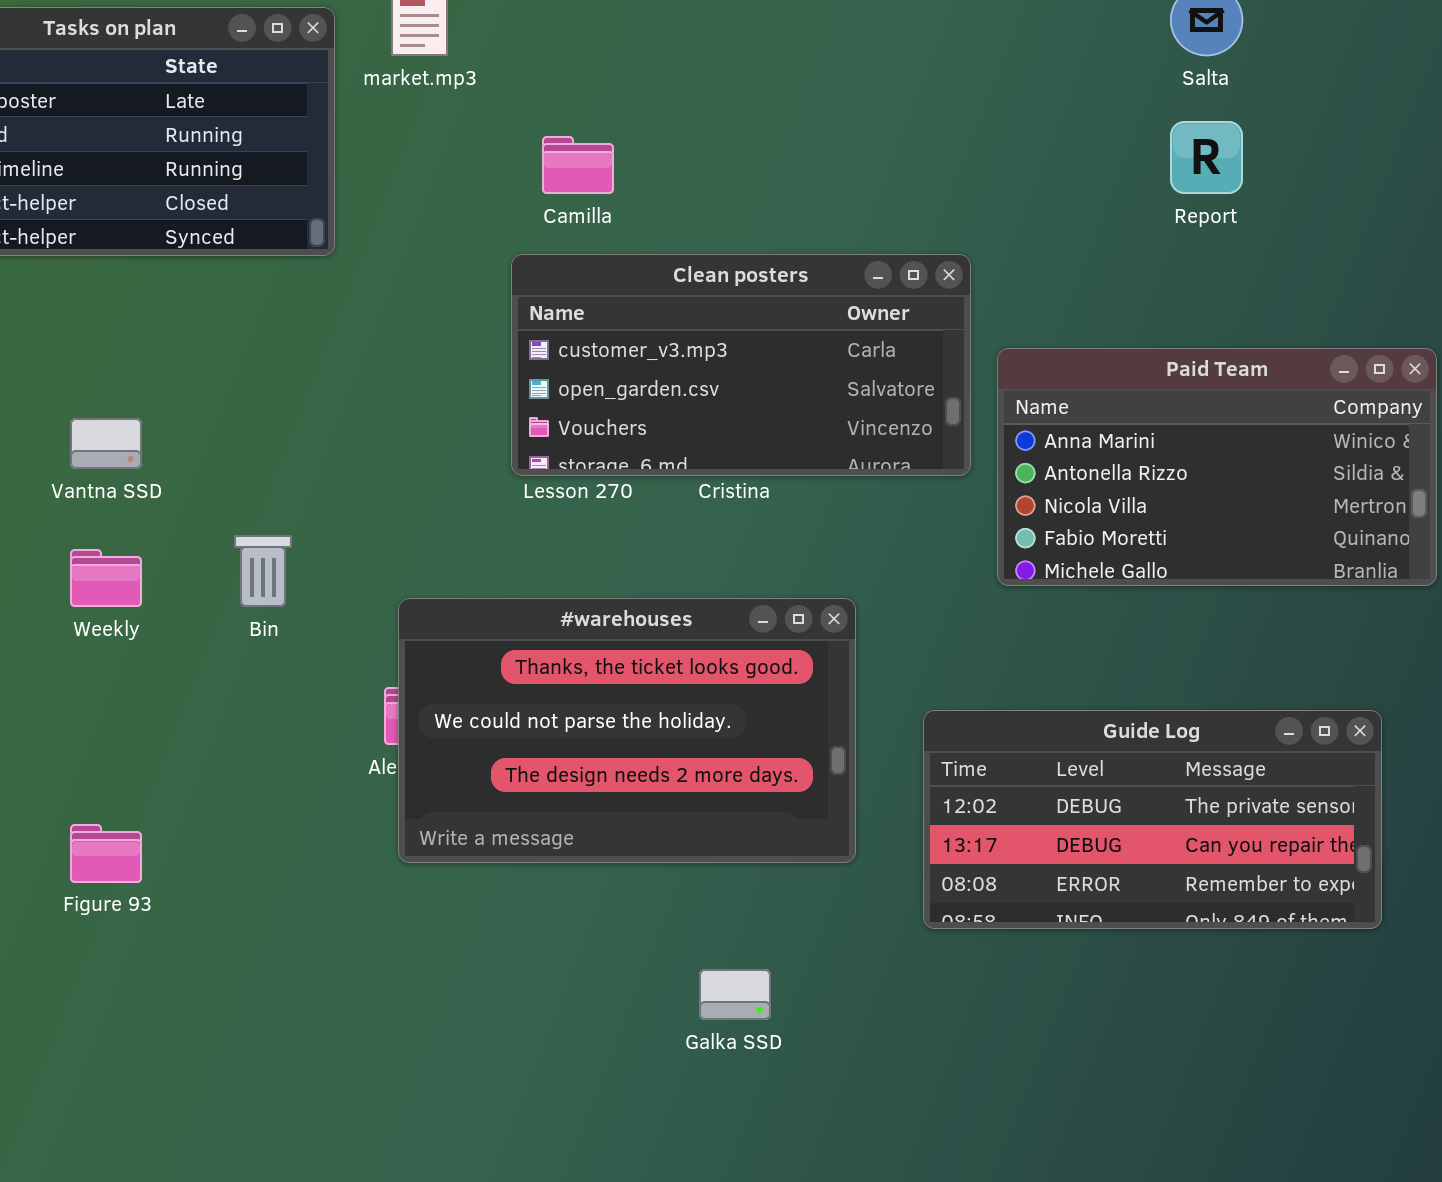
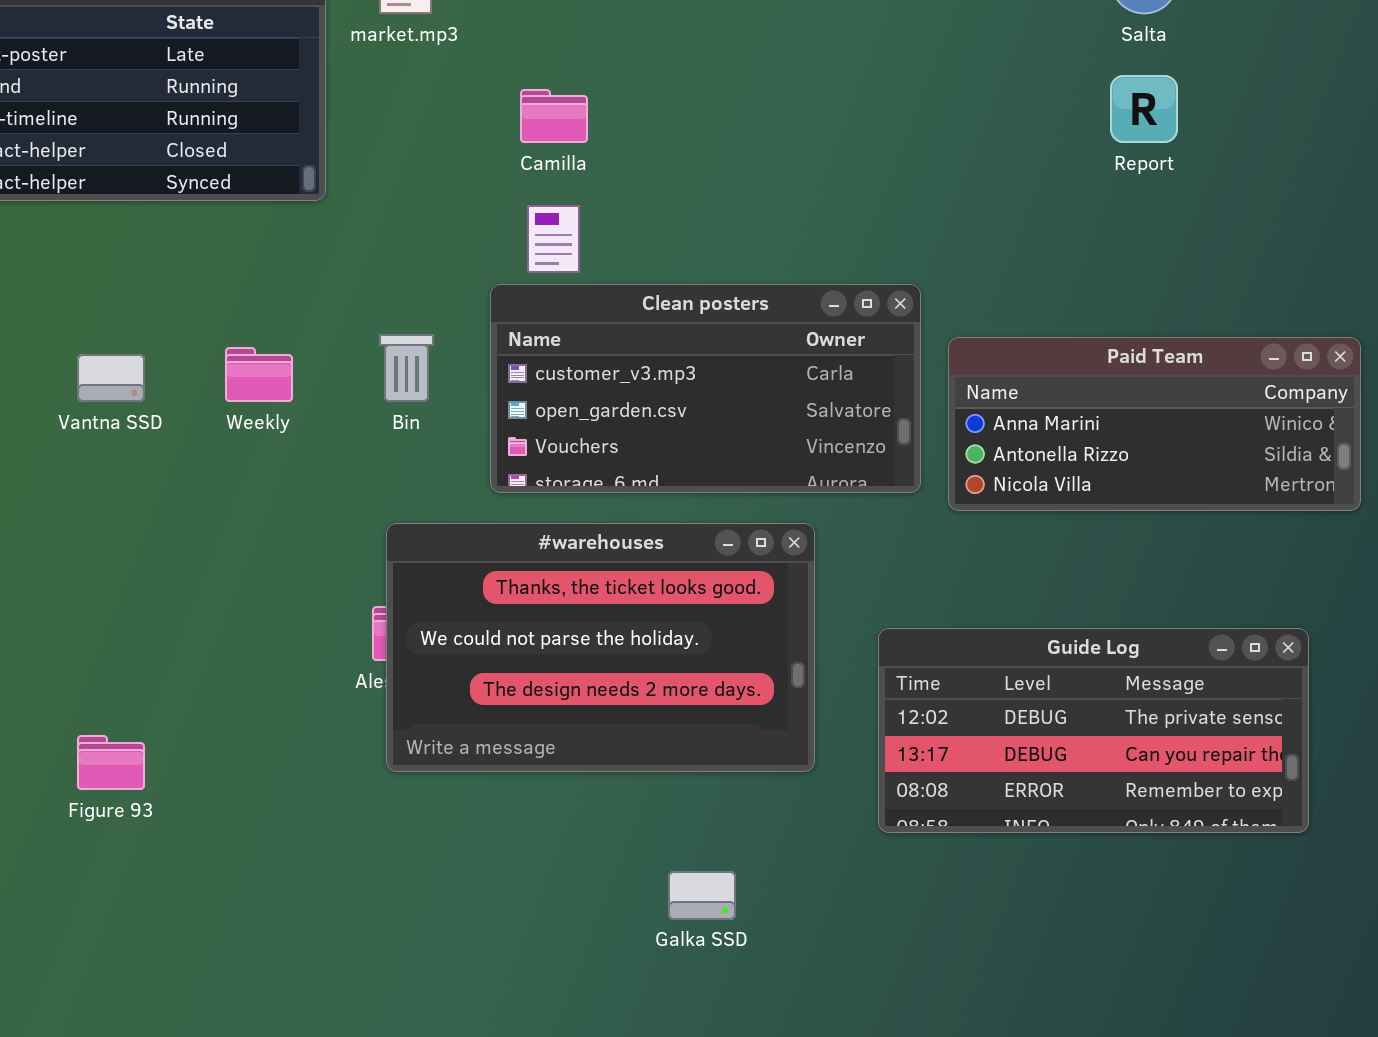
Clean posters: [511,254,971,476] -> [490,284,921,493], moved
Paid Team: [997,348,1437,586] -> [948,337,1361,511], resized
Bin: [234,535,292,607] -> [379,334,434,402], moved
Weekly: [70,549,142,607] -> [225,347,293,402], moved

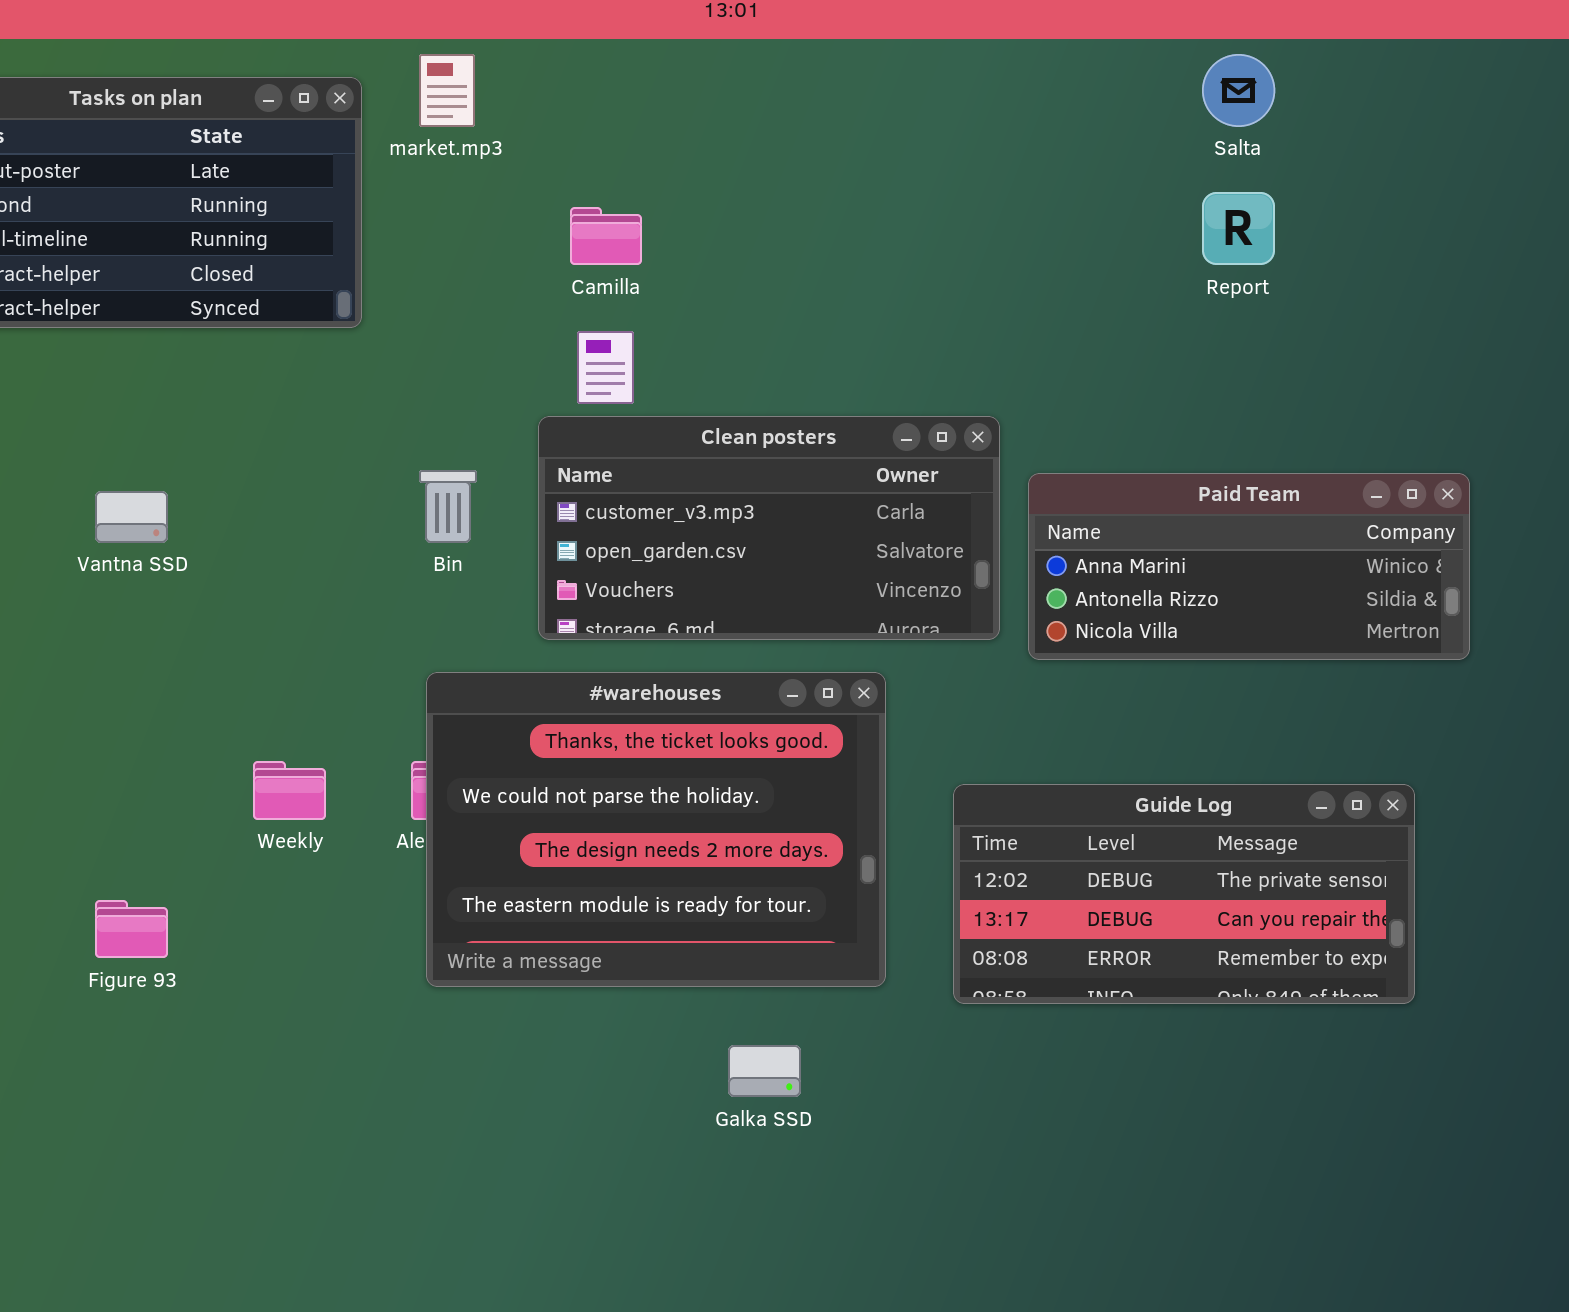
Weekly: [225,347,293,402] -> [253,761,326,820], moved
#warehouses: [386,523,815,772] -> [426,672,886,987], resized

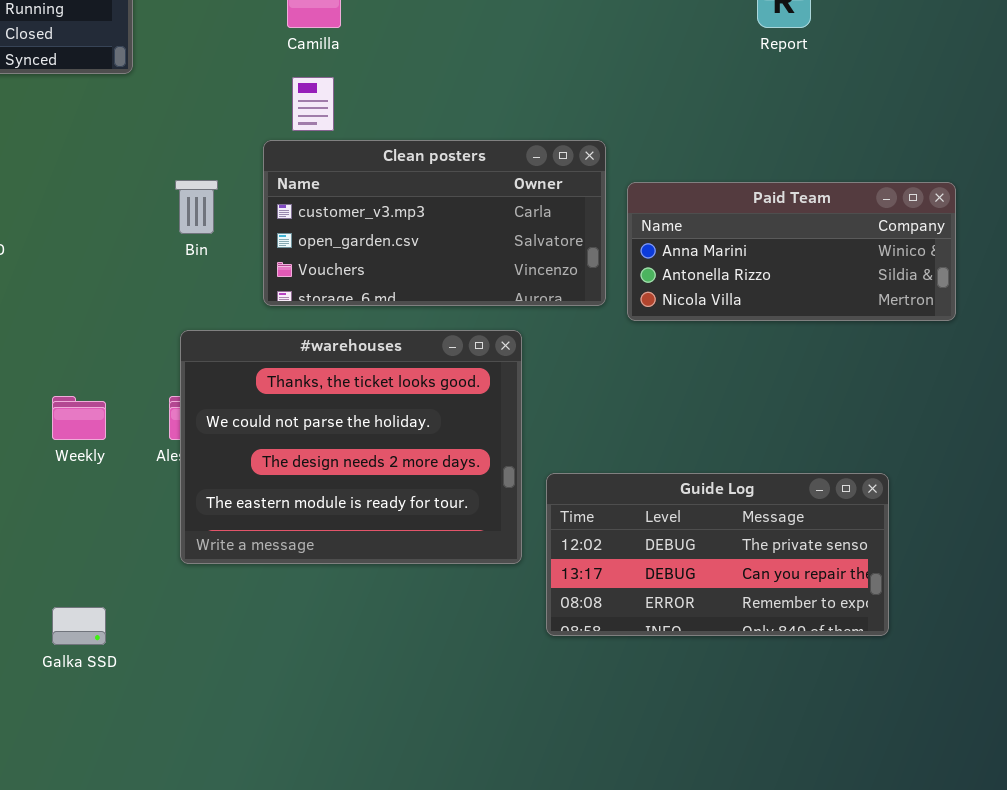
Guide Log: [953,784,1415,1004] -> [546,473,889,636], moved
Galka SSD: [728,1045,801,1097] -> [52,607,106,645], moved

